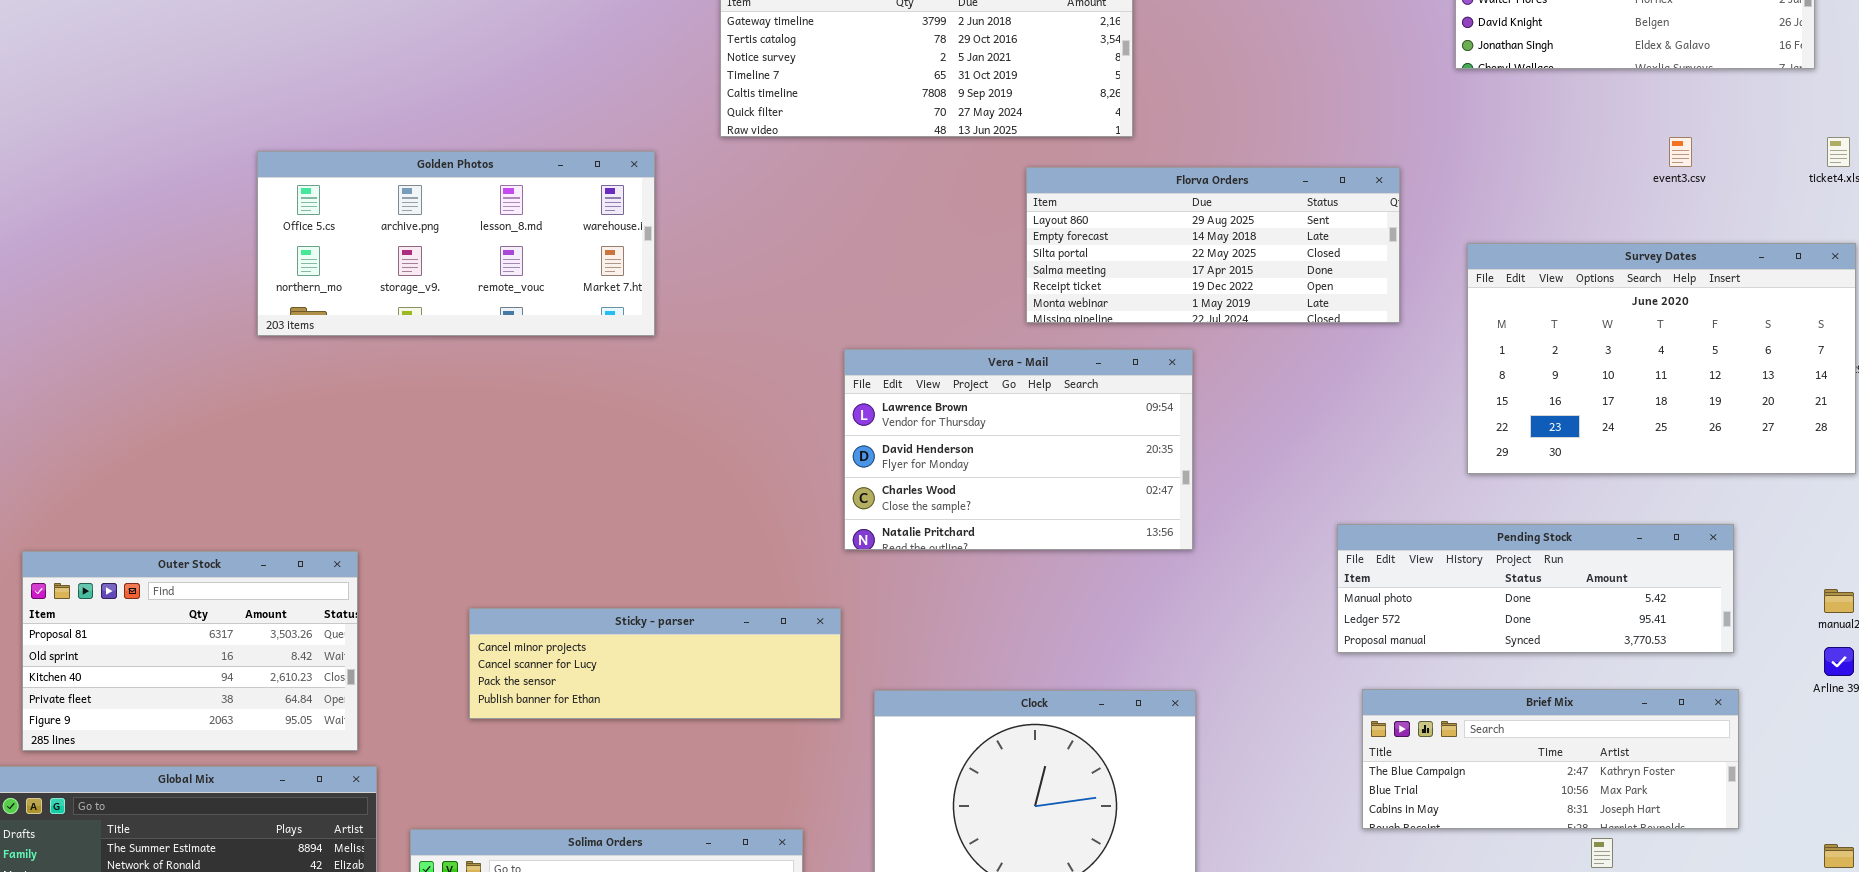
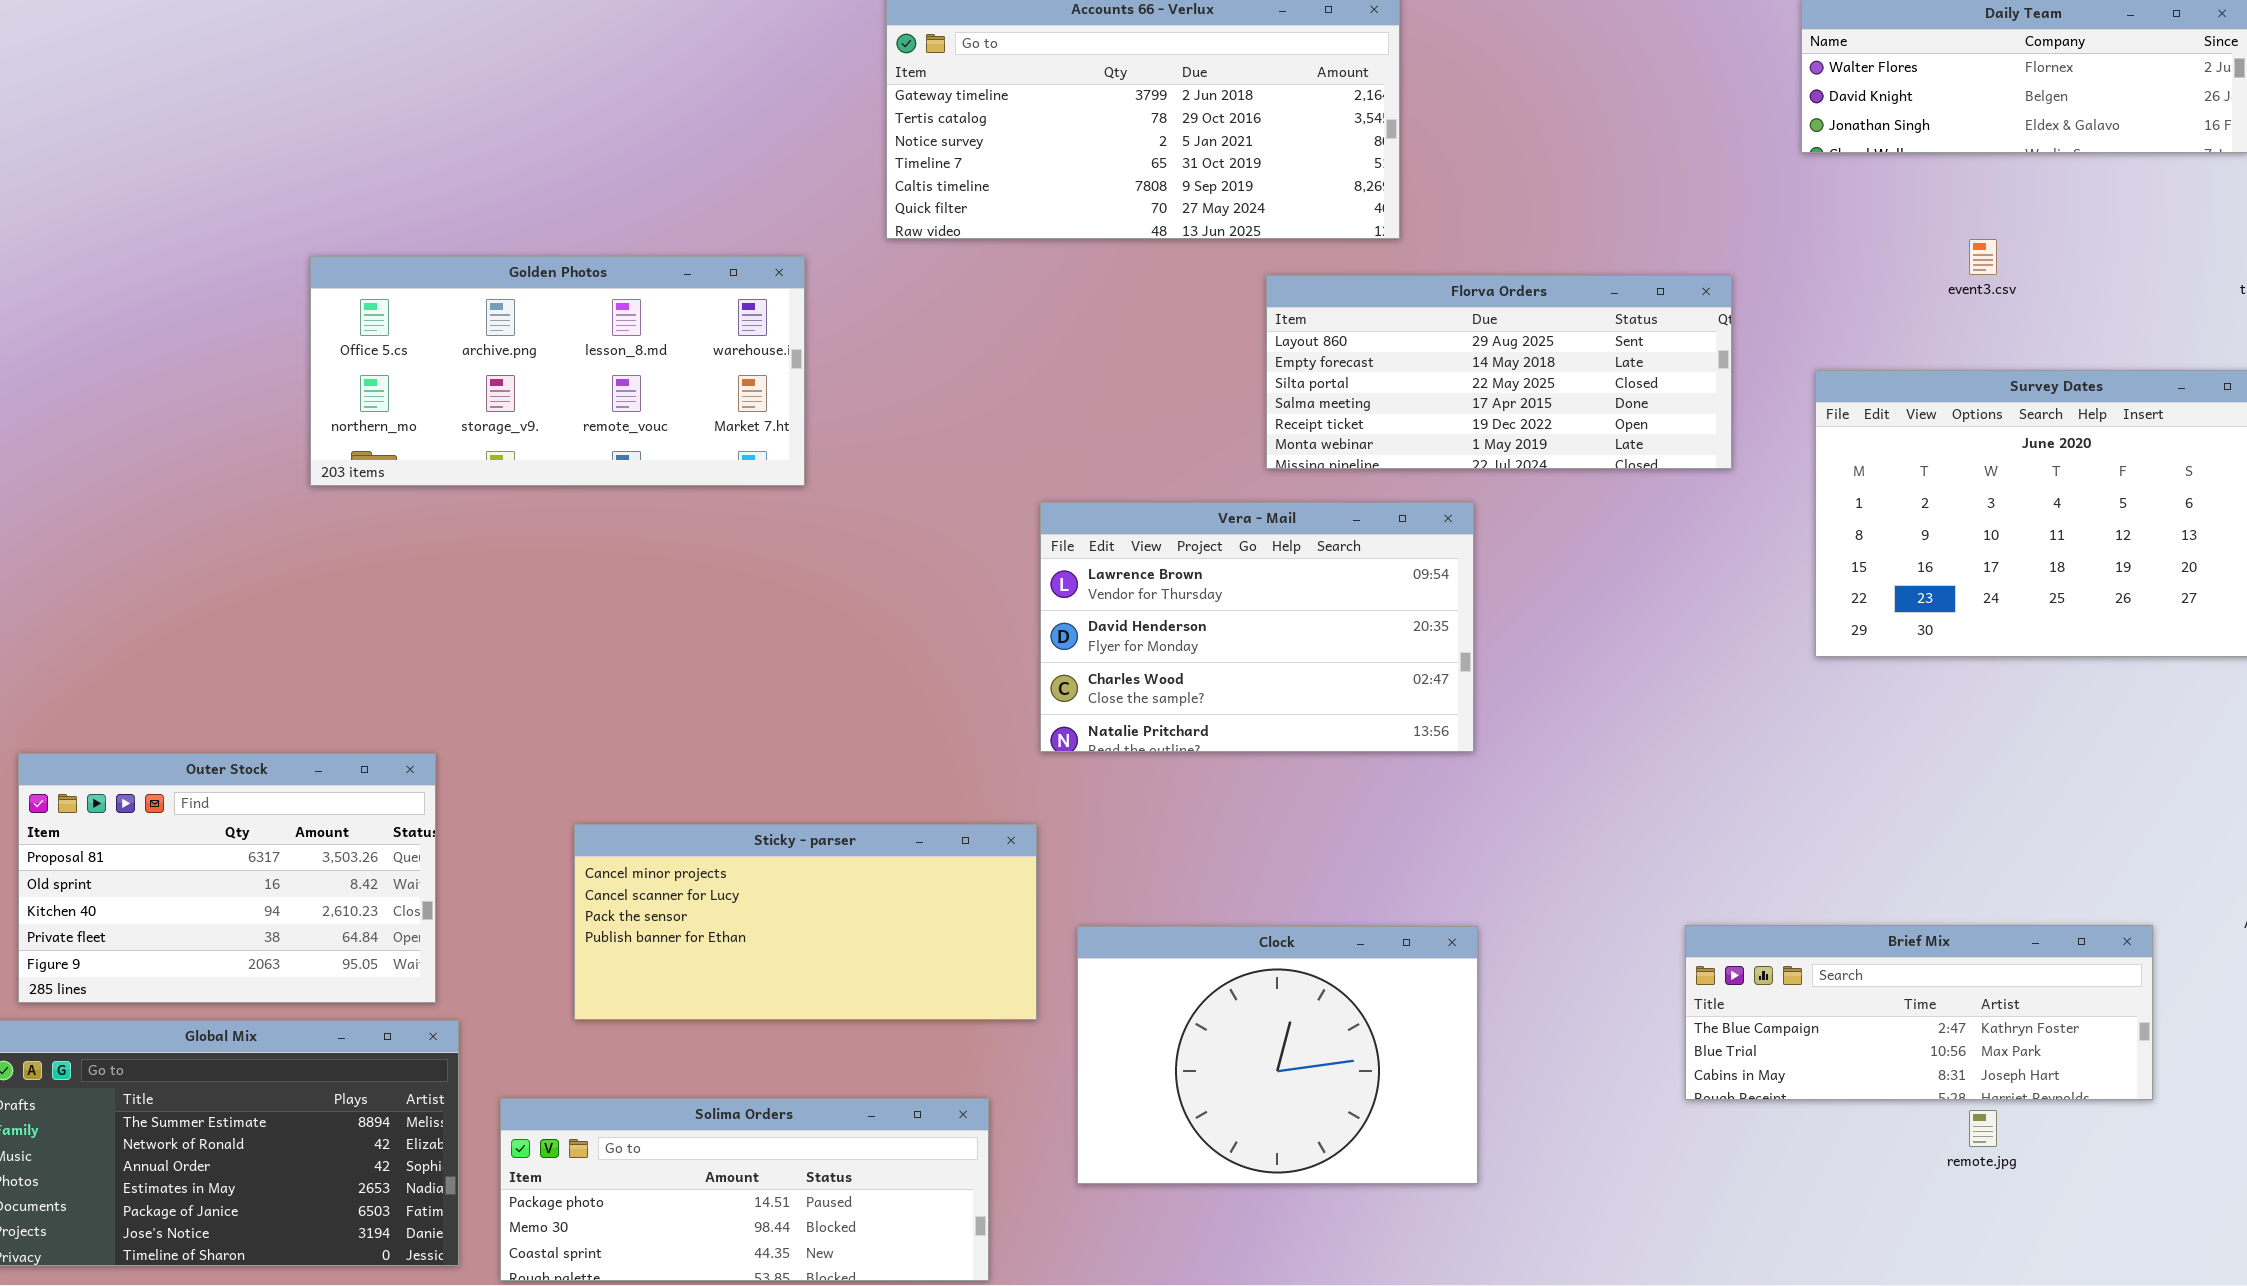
event3.csv: [1669,137,1692,167] -> [1969,239,1997,275], moved
Pending Stock: [1337,524,1734,653] -> none, closed
Sticky - parser: [469,608,841,719] -> [574,824,1037,1020], resized

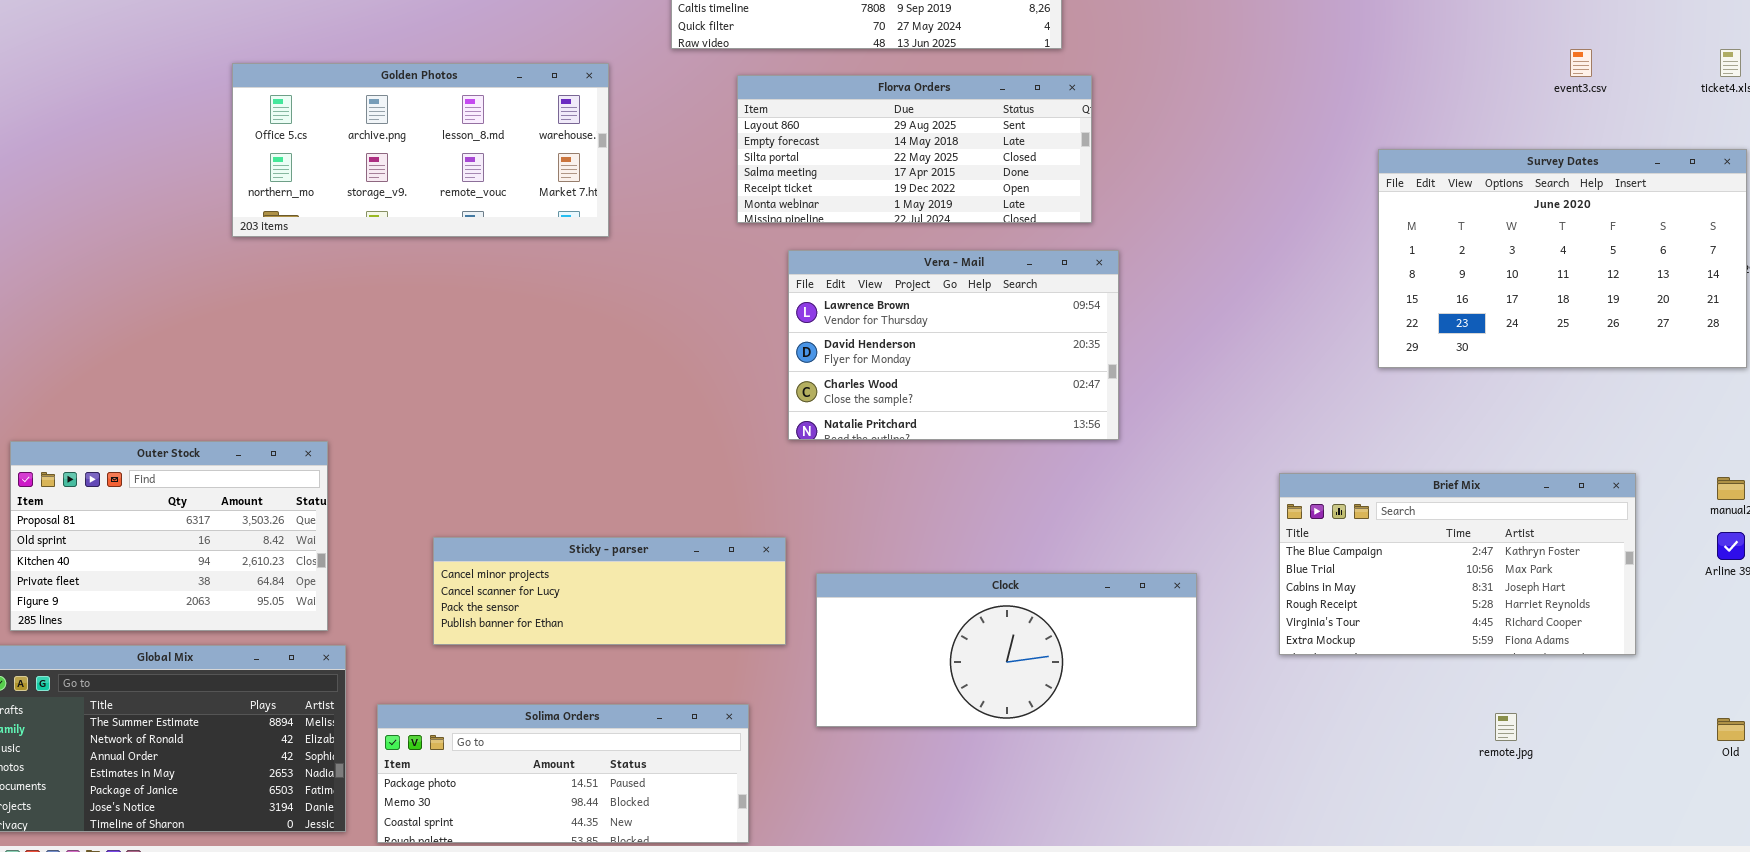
event3.csv: [1969,239,1997,275] -> [1570,49,1592,77], moved
Florva Orders: [1266,275,1732,469] -> [737,75,1092,223], moved
Sticky - parser: [574,824,1037,1020] -> [433,537,786,645], resized
Brief Mix: [1685,925,2153,1100] -> [1279,473,1636,655], moved, resized
Clock: [1077,926,1478,1184] -> [816,573,1197,727], resized

